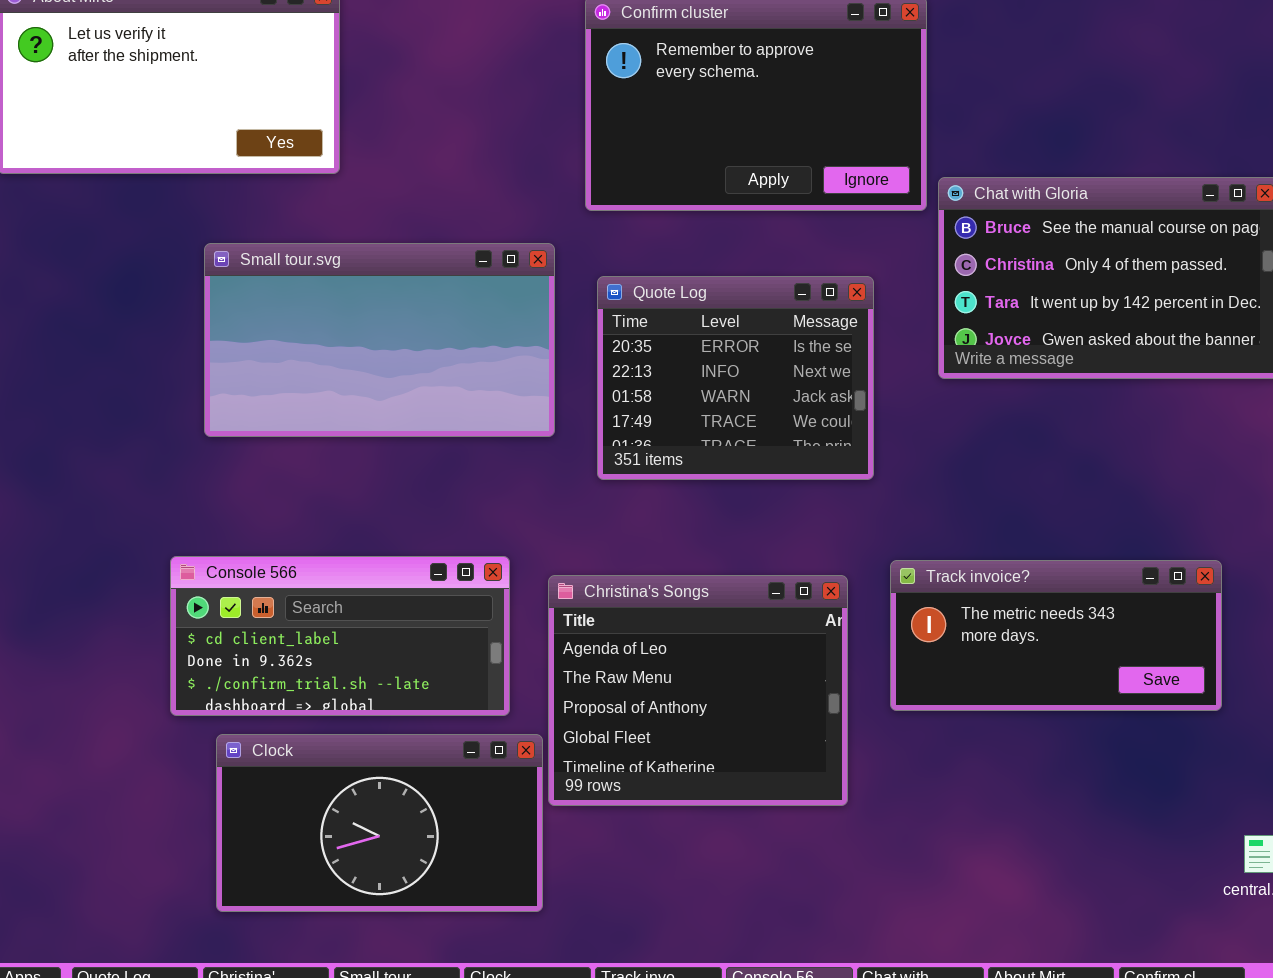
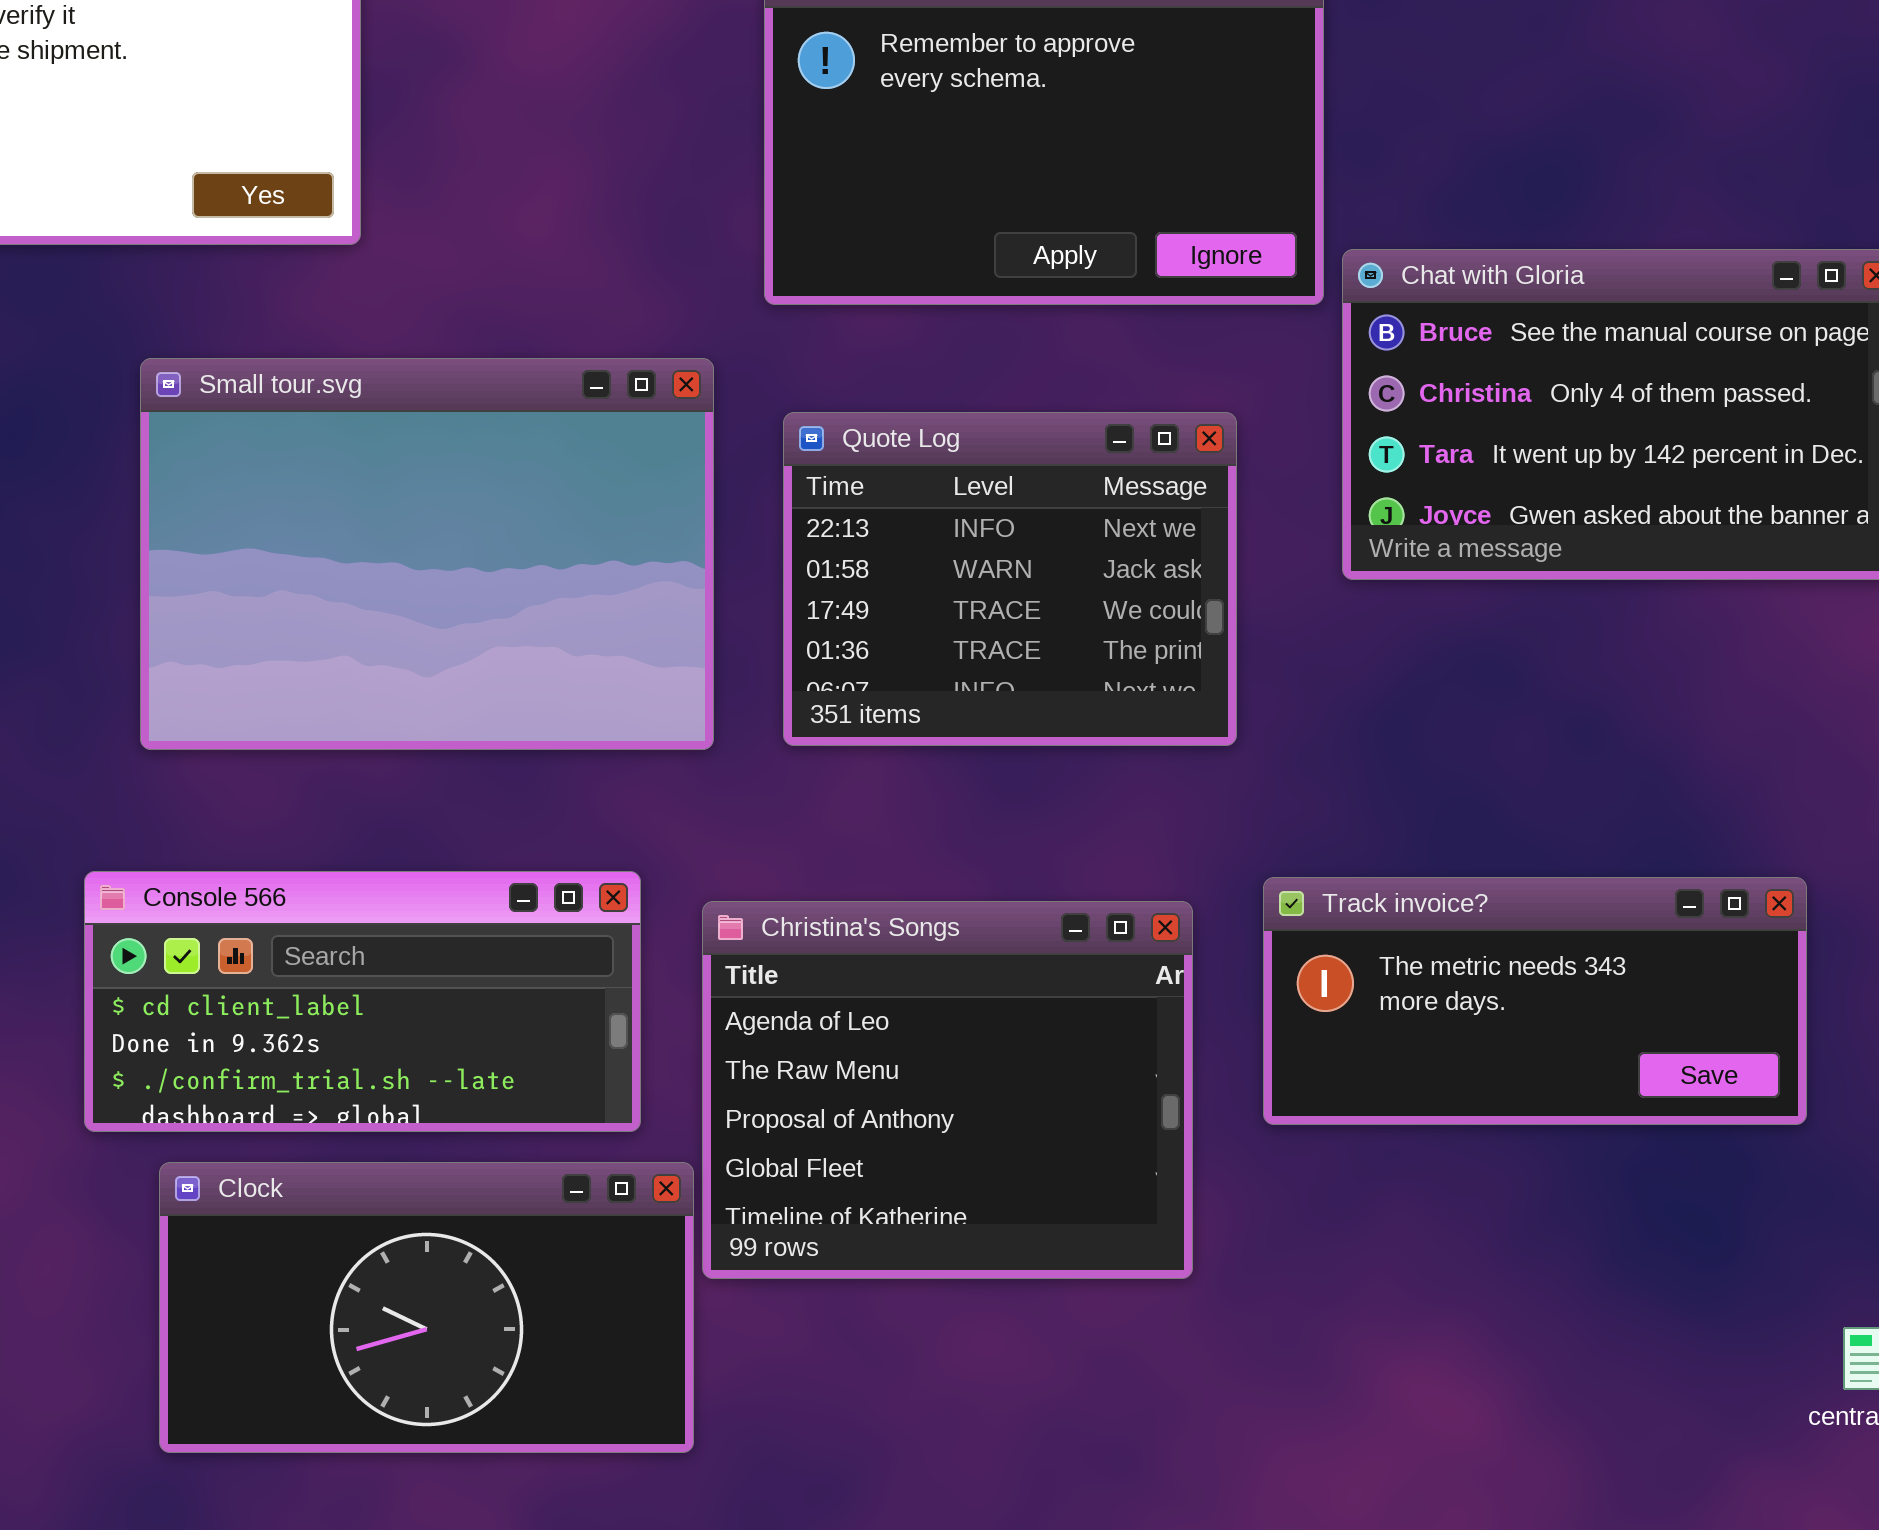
Small tour.svg: [204,243,555,437] -> [140,358,714,750], resized
Quote Log: [597,276,874,480] -> [783,412,1237,746], scrolled down 1 row

